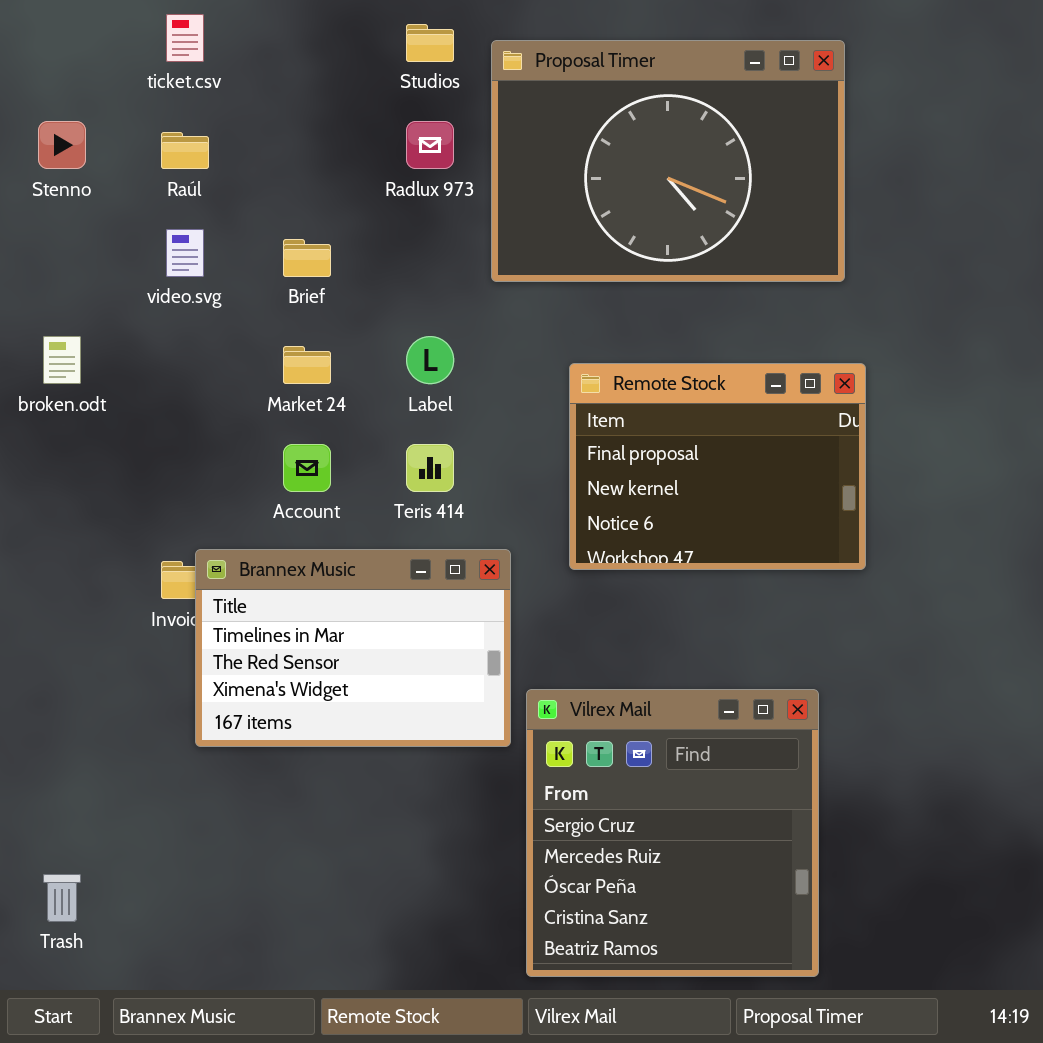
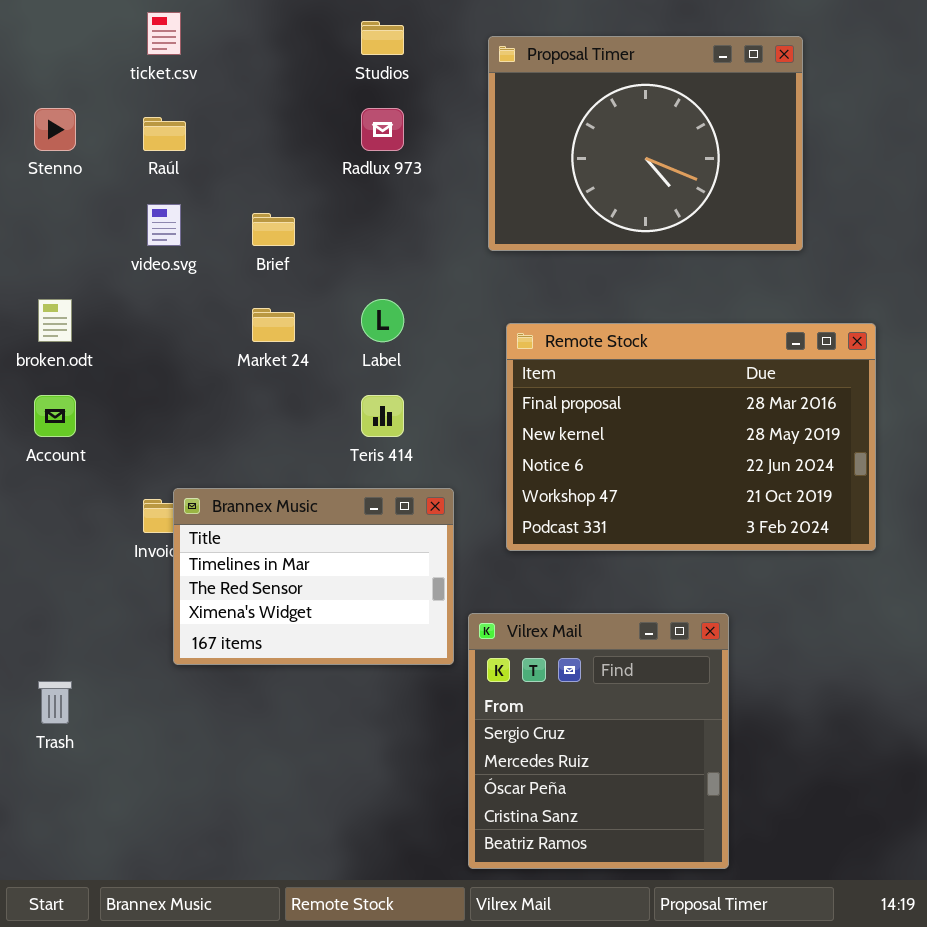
Proposal Timer: [491,40,845,282] -> [488,36,803,251], moved
Remote Stock: [569,363,866,570] -> [506,323,876,551], resized
Account: [283,444,331,492] -> [34,395,76,437], moved
Trash: [43,874,81,922] -> [38,681,72,724], moved

